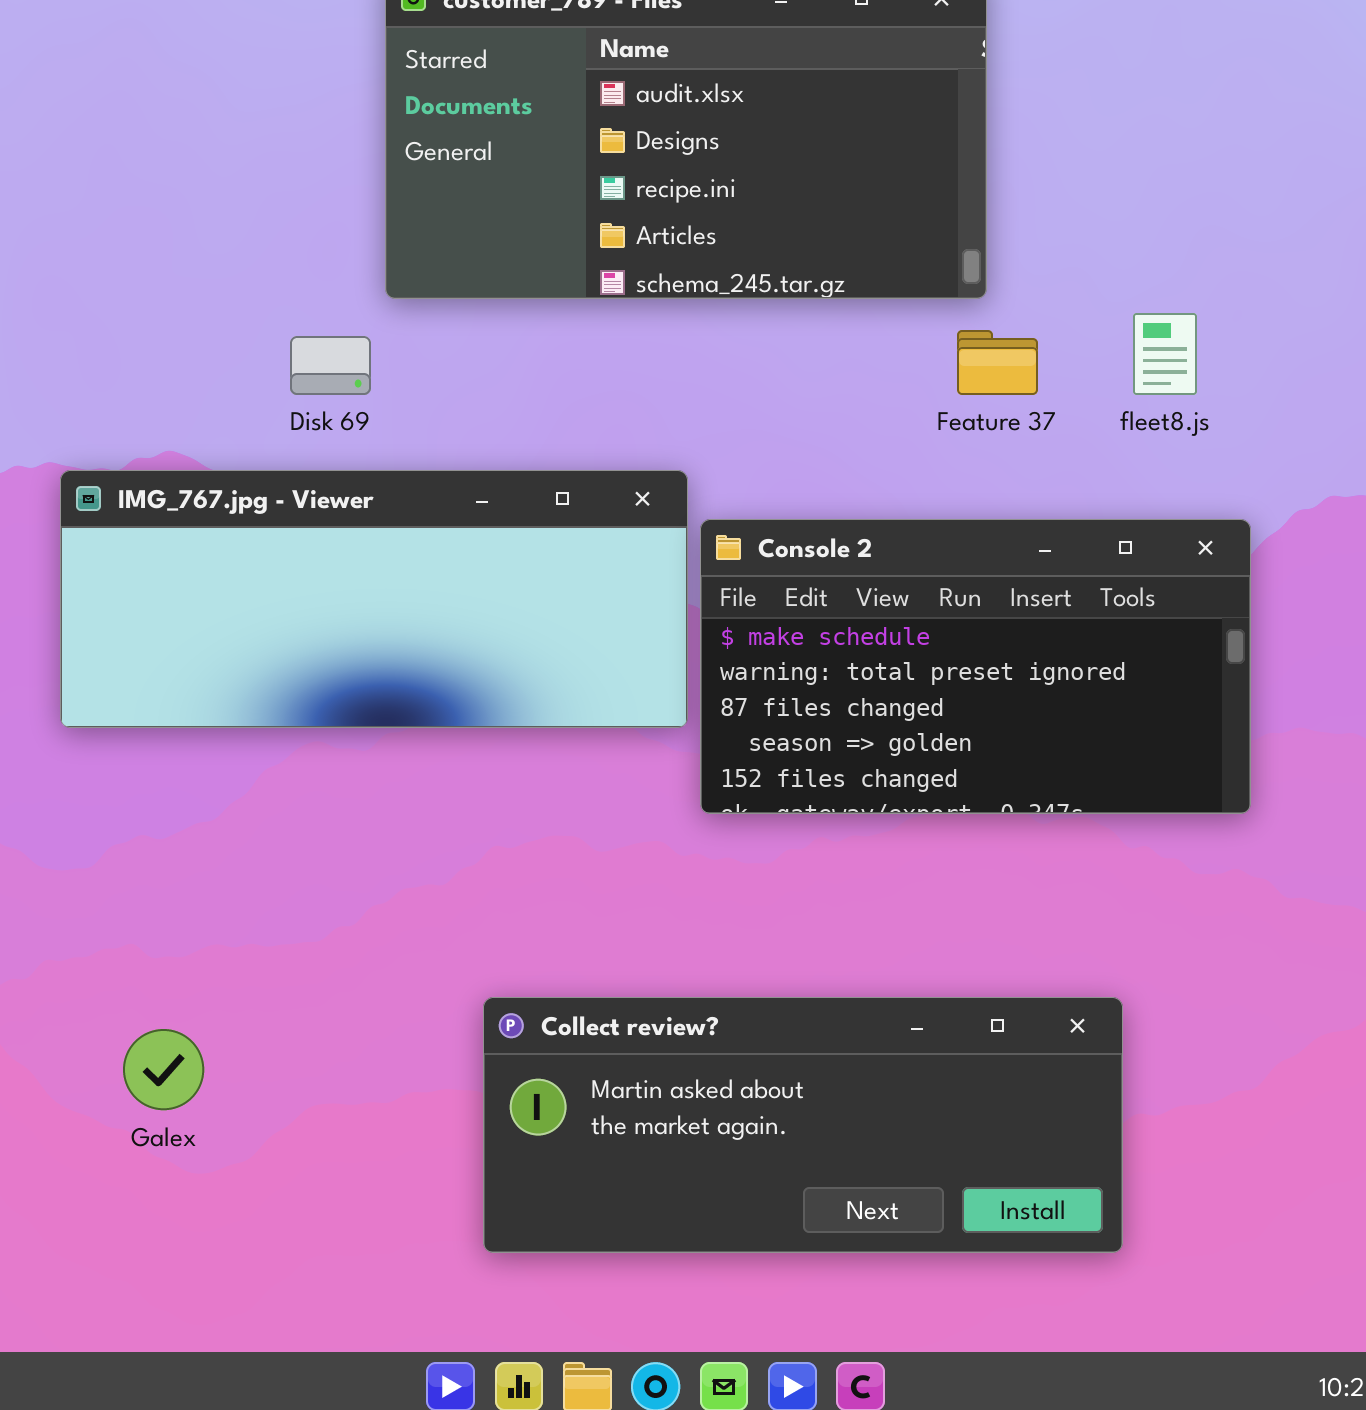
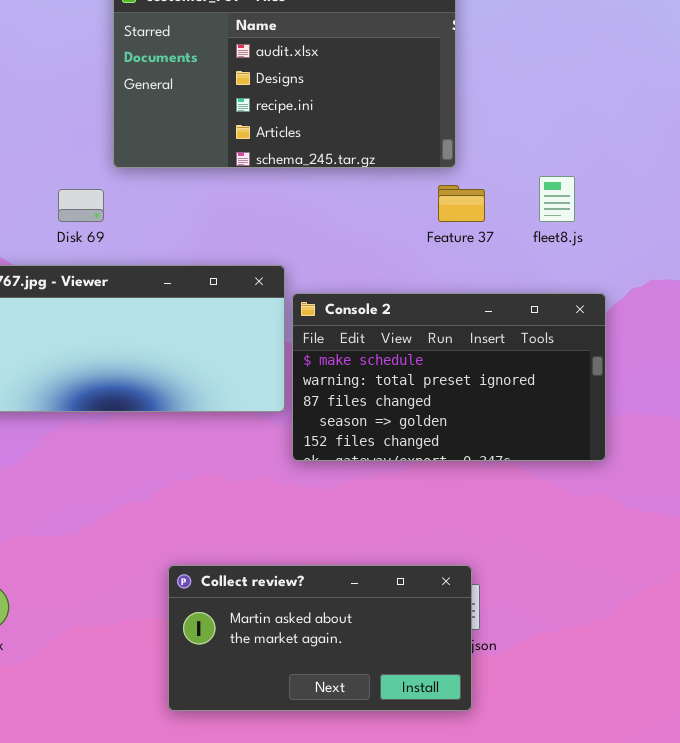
Collect review?: [483,997,1123,1253] -> [168,565,472,711], resized

